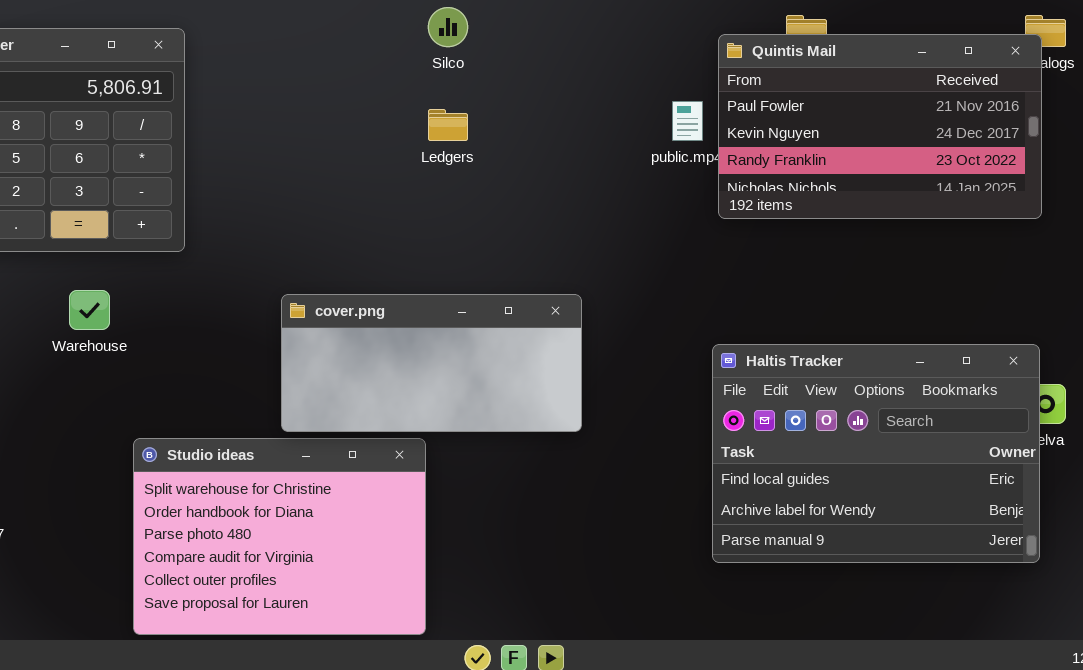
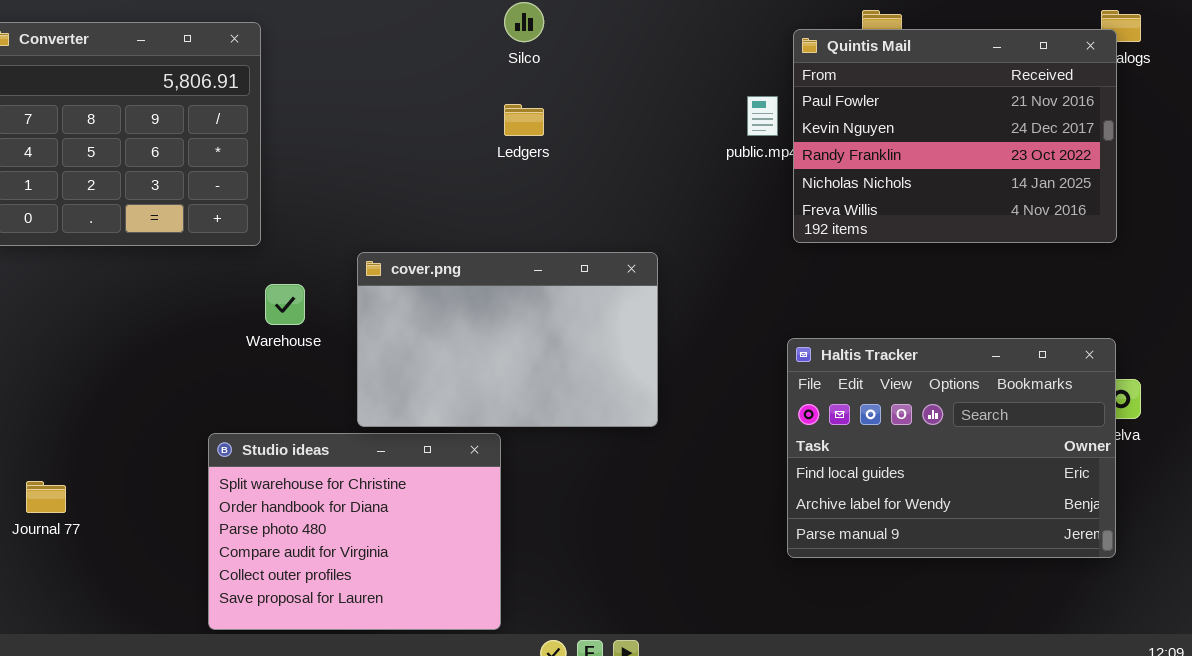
Quintis Mail: [718,34,1042,219] -> [793,29,1117,243], resized
Warehouse: [69,290,110,330] -> [265,284,305,325], moved
cover.png: [281,294,582,432] -> [357,252,658,427], resized

